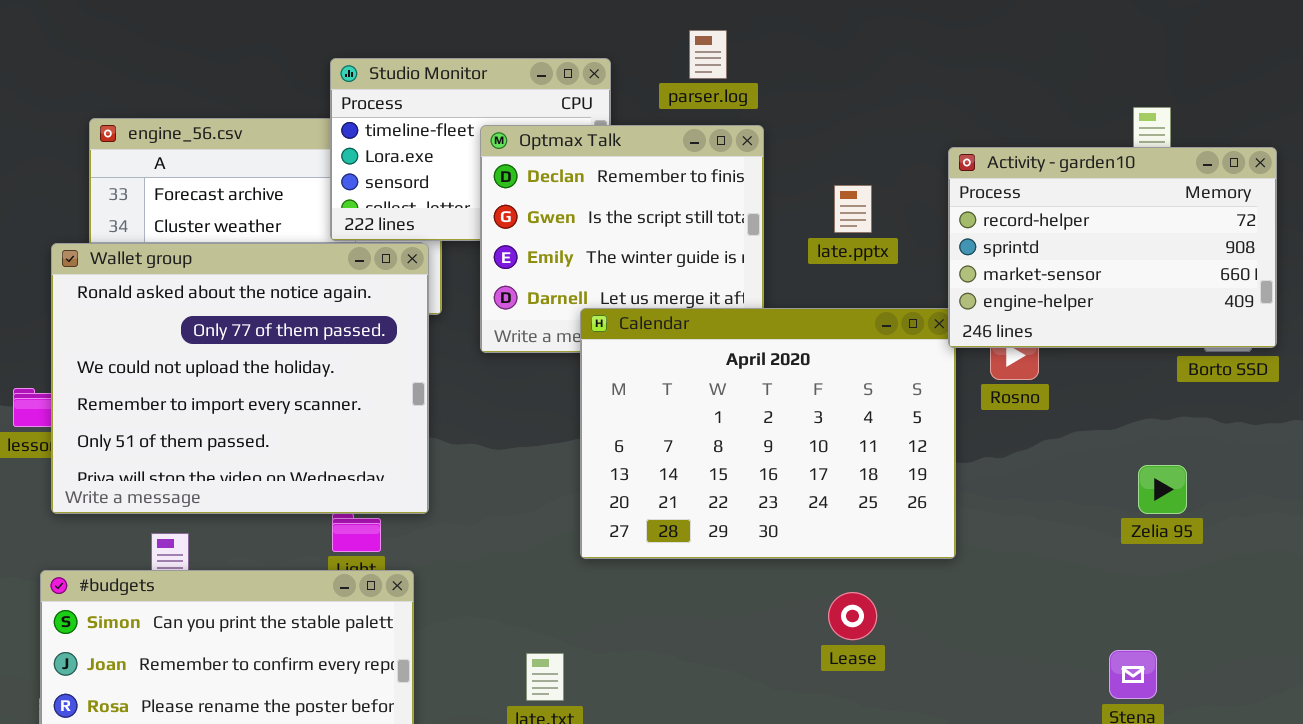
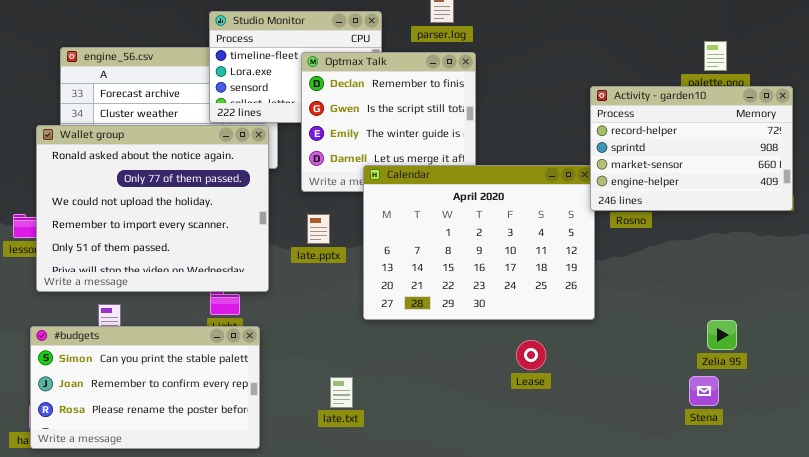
Activity - garden10: [948,147,1277,348] -> [590,86,793,211], moved
late.pptx: [834,185,872,233] -> [307,214,330,244], moved
Zelia 95: [1138,465,1187,514] -> [707,320,737,350], moved

